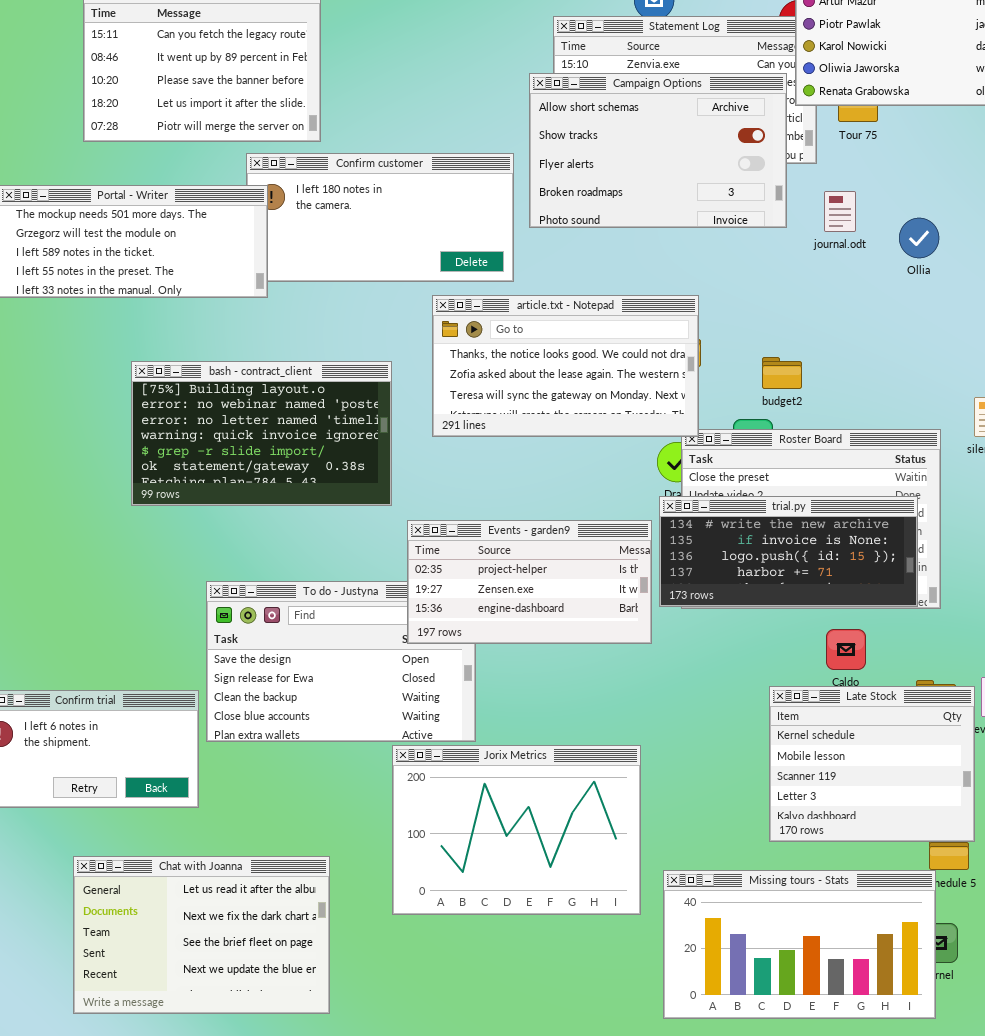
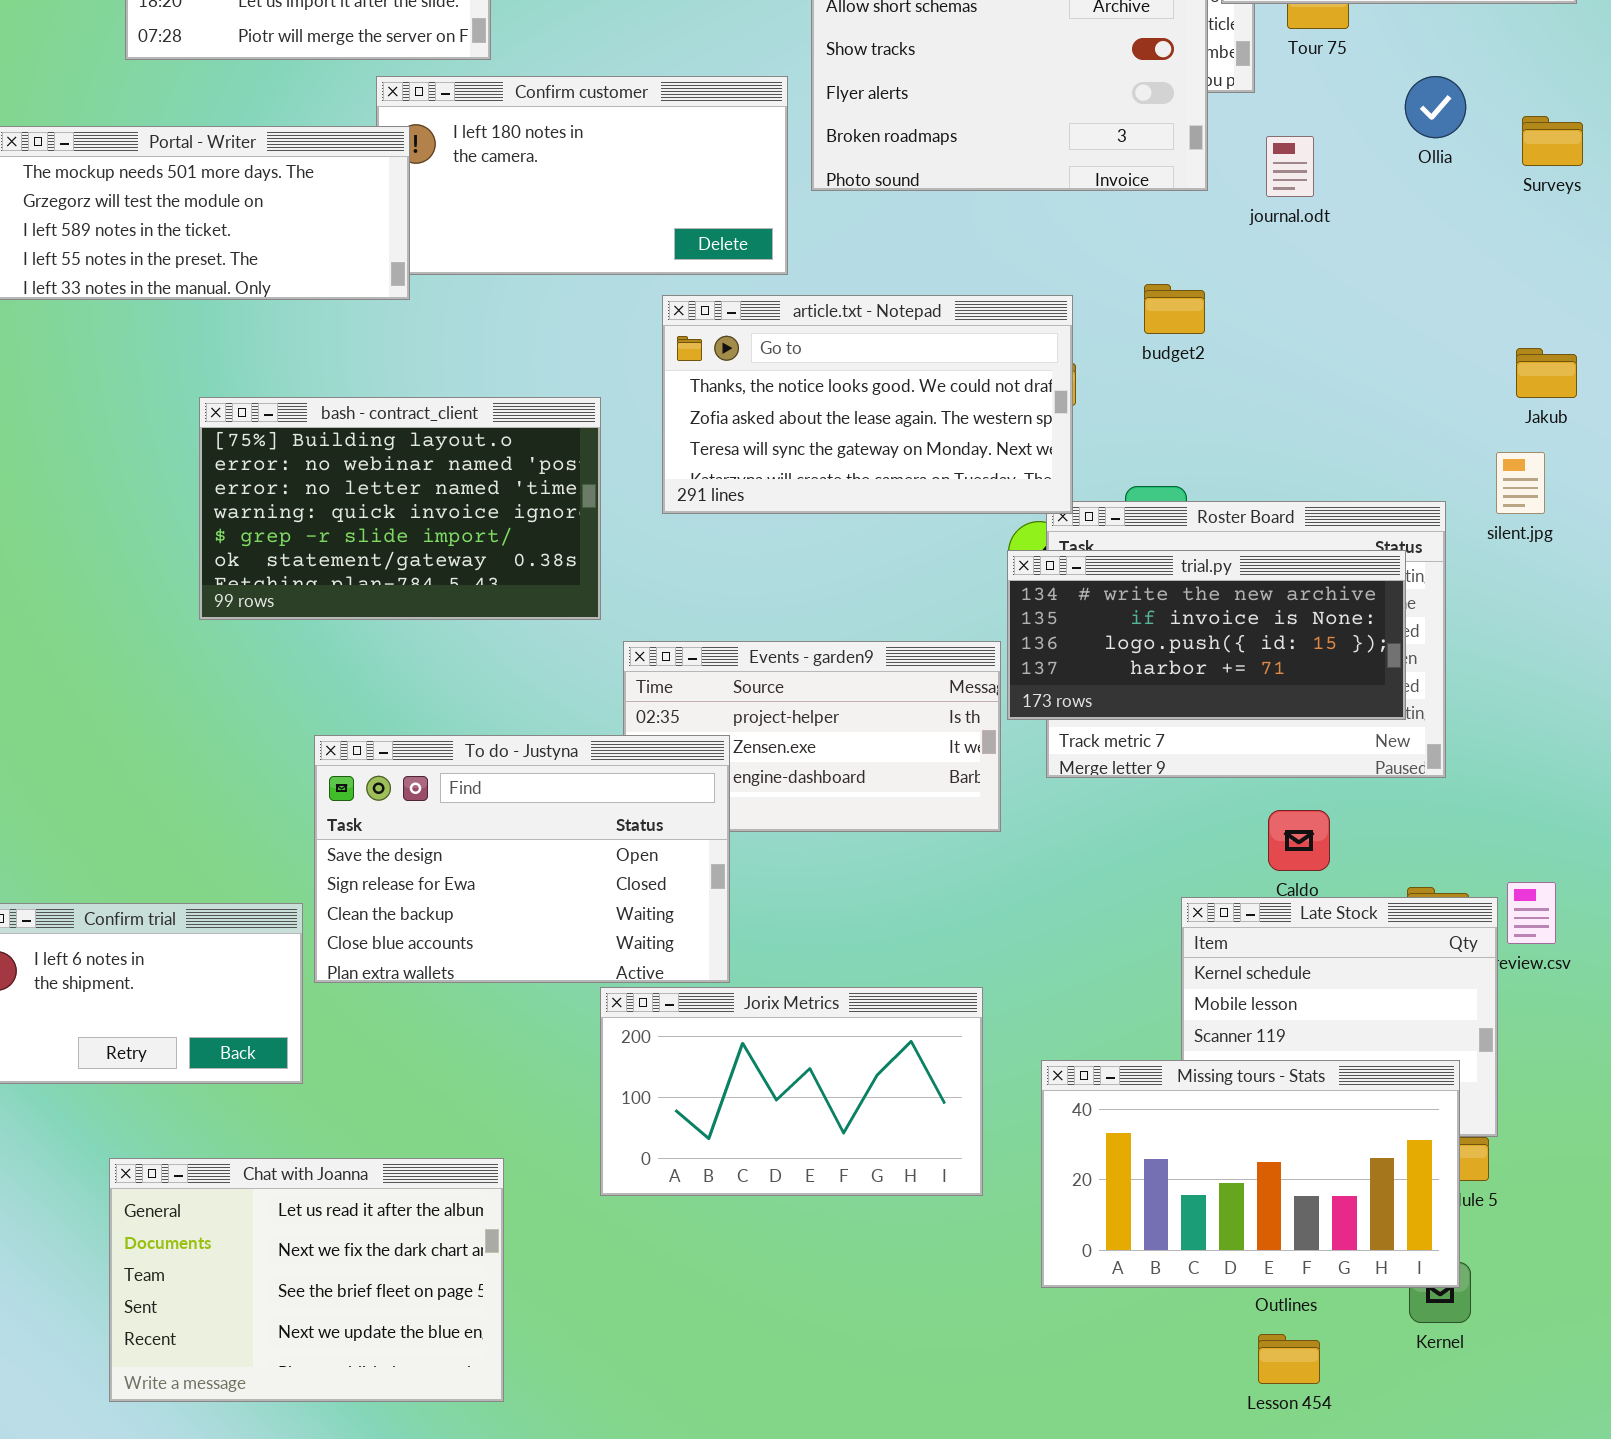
Ollia: [899,218,939,258] -> [1405,76,1466,138], moved
budget2: [762,357,802,389] -> [1144,284,1205,334], moved
trial.py: [659,496,918,607] -> [1007,550,1406,720], moved
To do - Justyna: [206,581,476,742] -> [314,735,730,983], raised
Jorix Metrics: [392,745,641,915] -> [600,987,983,1196], resized
Missing tours - Stats: [663,870,936,1019] -> [1041,1060,1460,1288], moved

